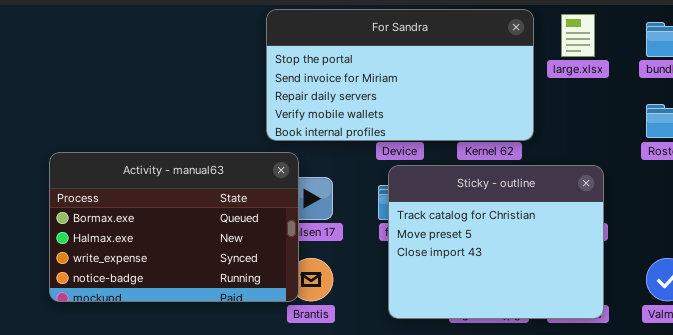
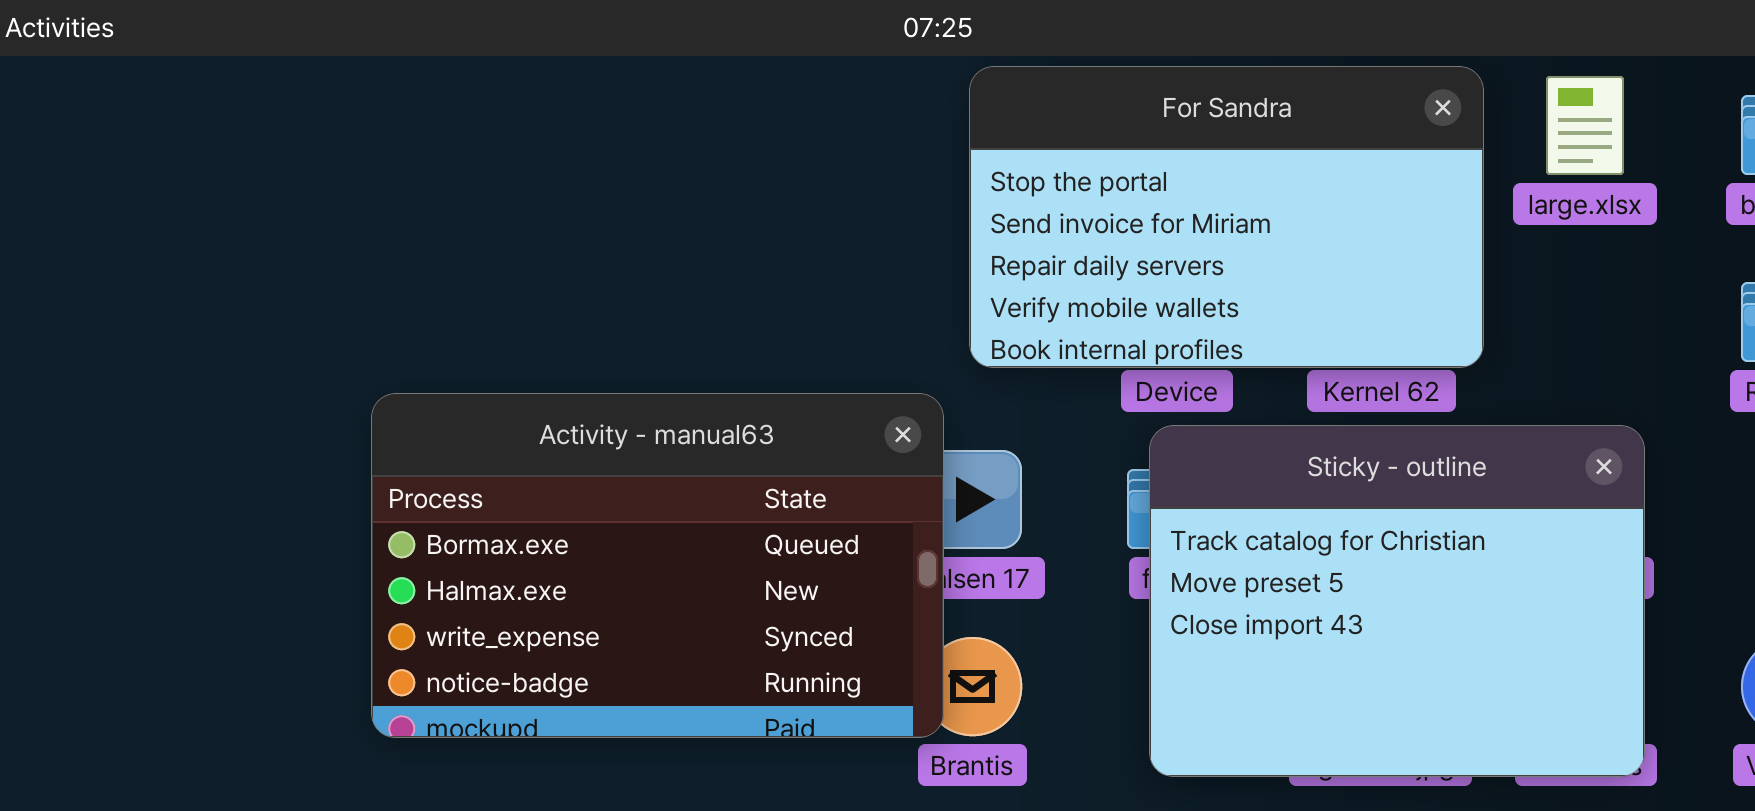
For Sandra: [266,9,534,141] -> [969,66,1484,368], resized

